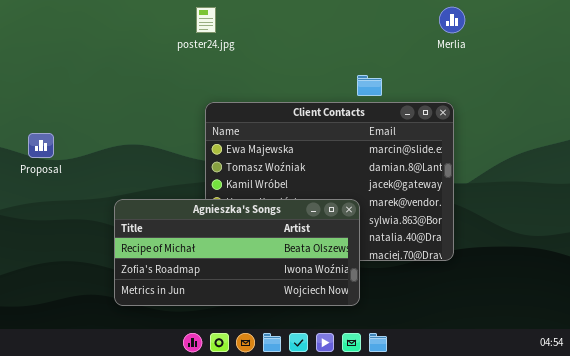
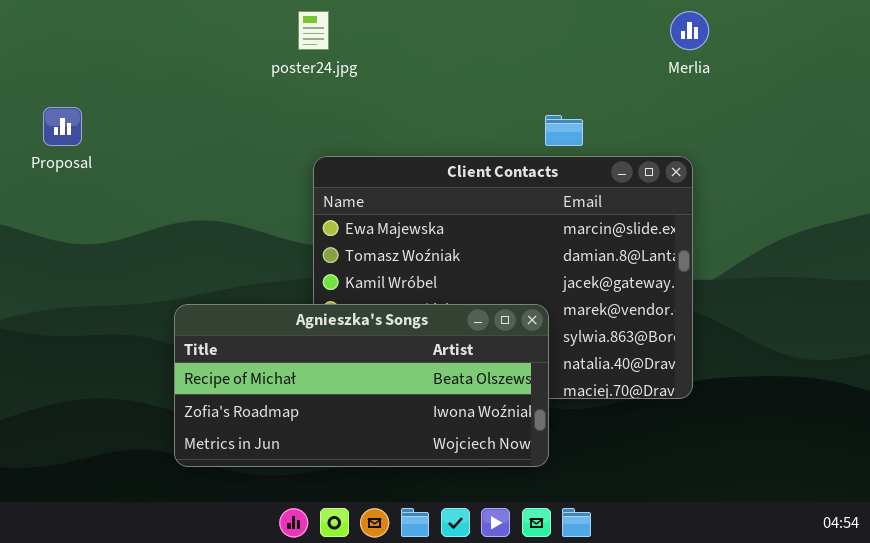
Proposal: [28,133,54,158] -> [43,107,82,146], moved

